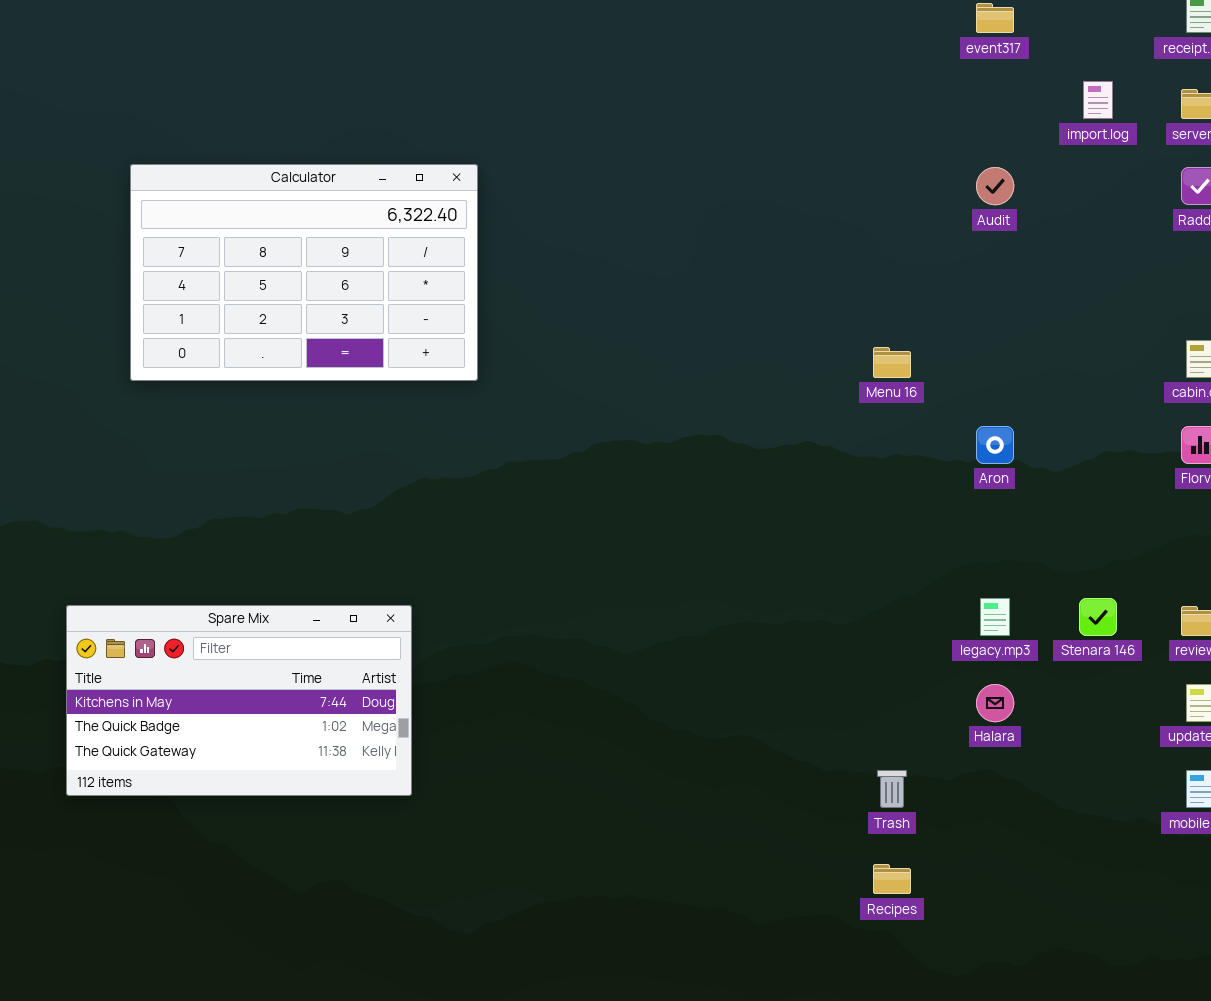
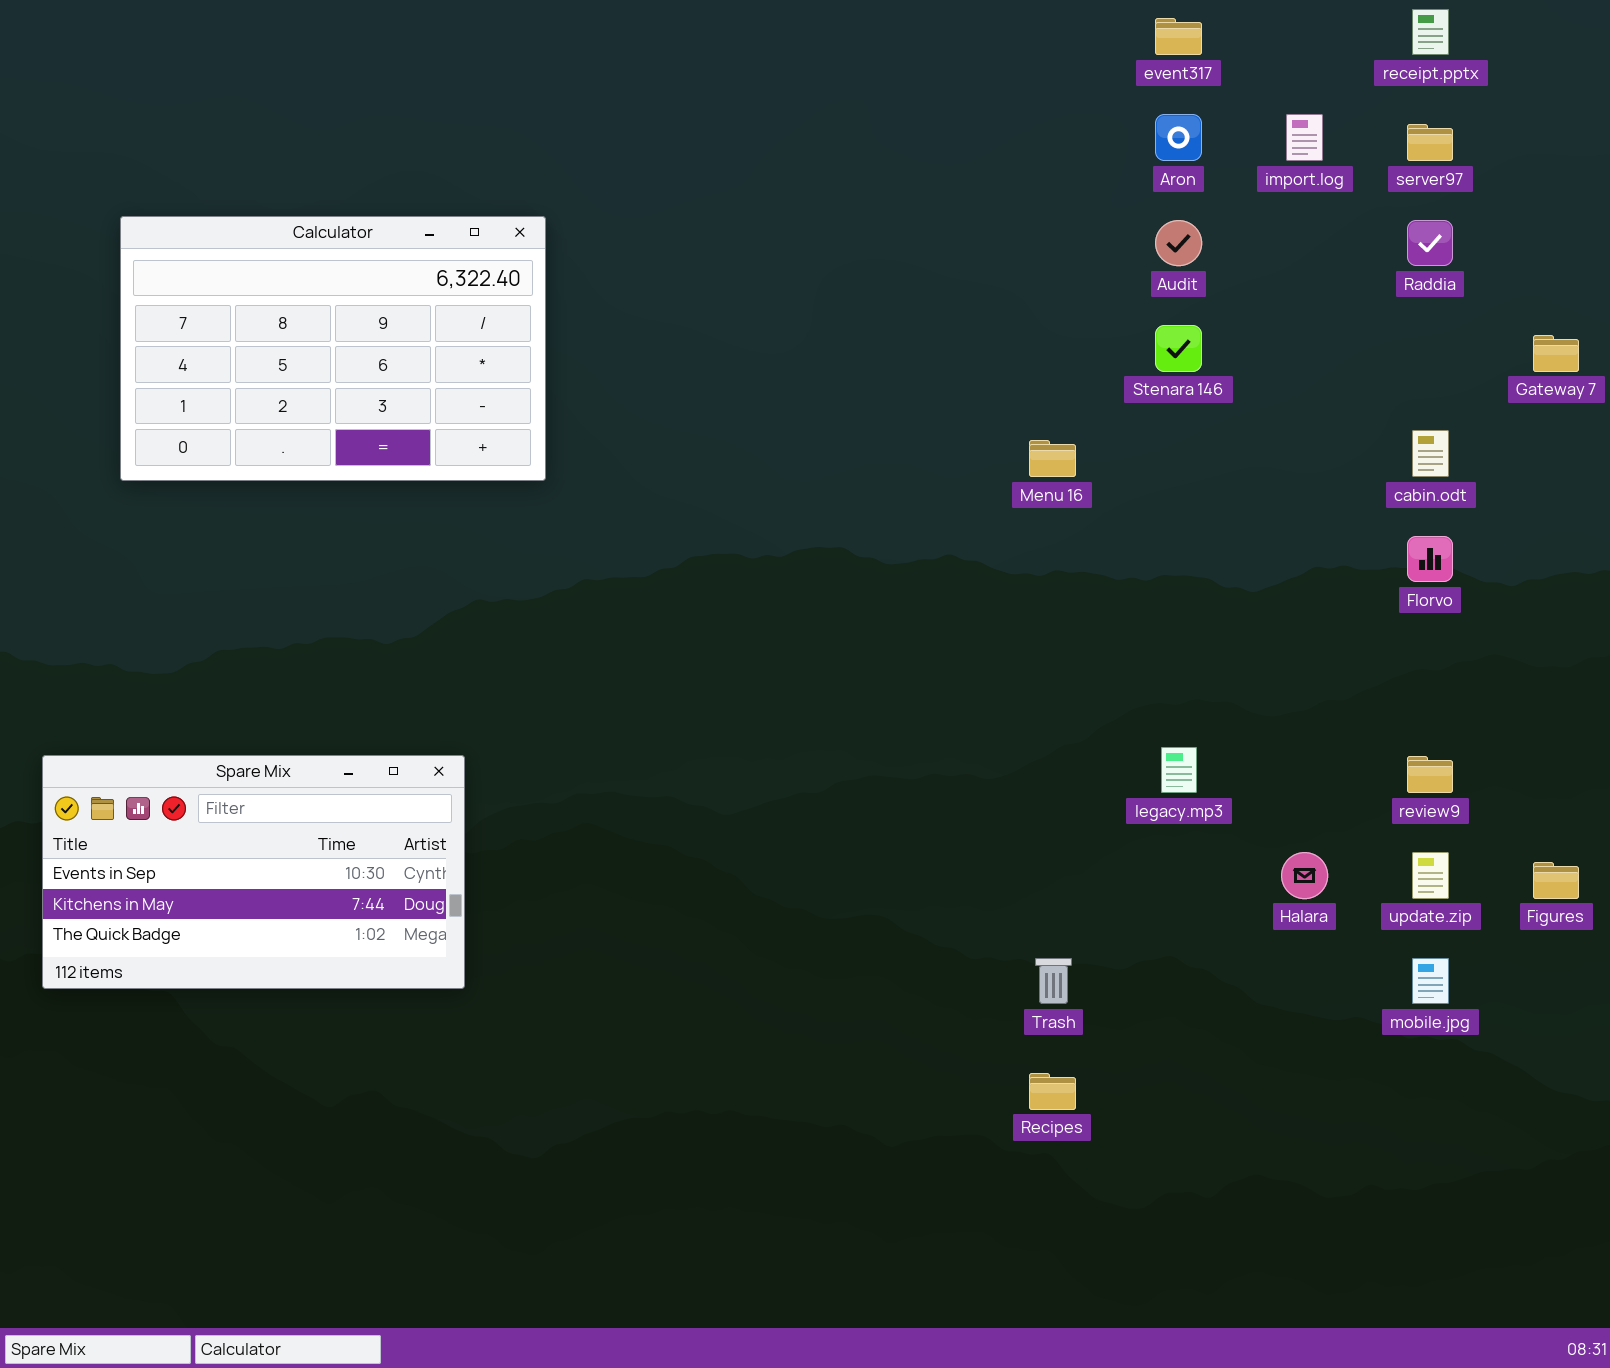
Aron: [976,426,1014,464] -> [1155,114,1202,161], moved
Stenara 146: [1079,598,1117,636] -> [1155,325,1202,372], moved
Spare Mix: [66,605,412,796] -> [42,755,465,989], scrolled up 1 row
Halara: [976,684,1014,722] -> [1281,852,1328,899], moved

